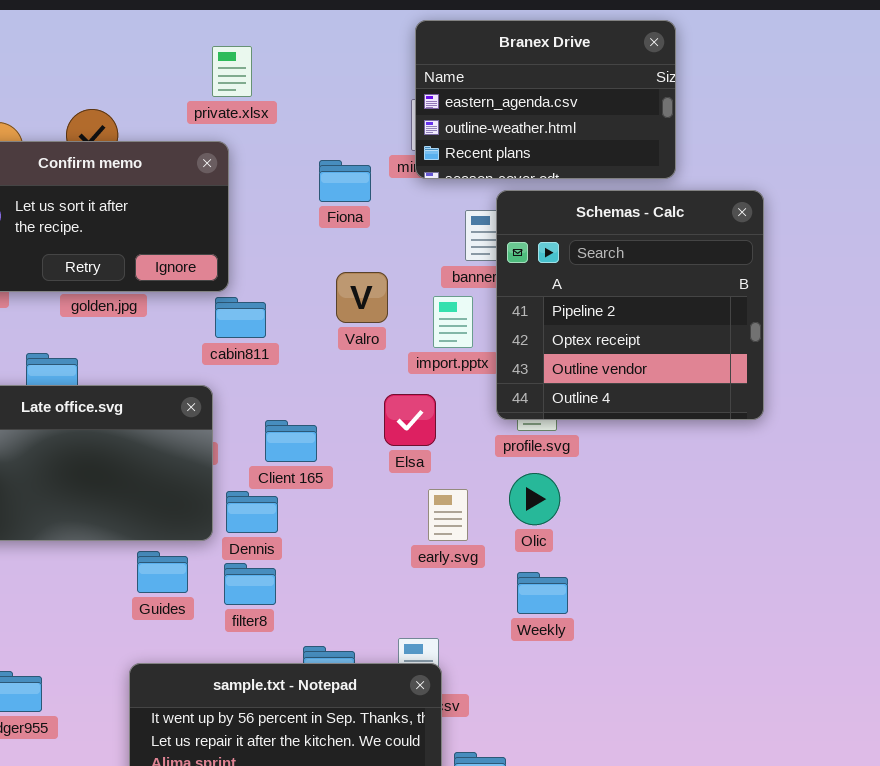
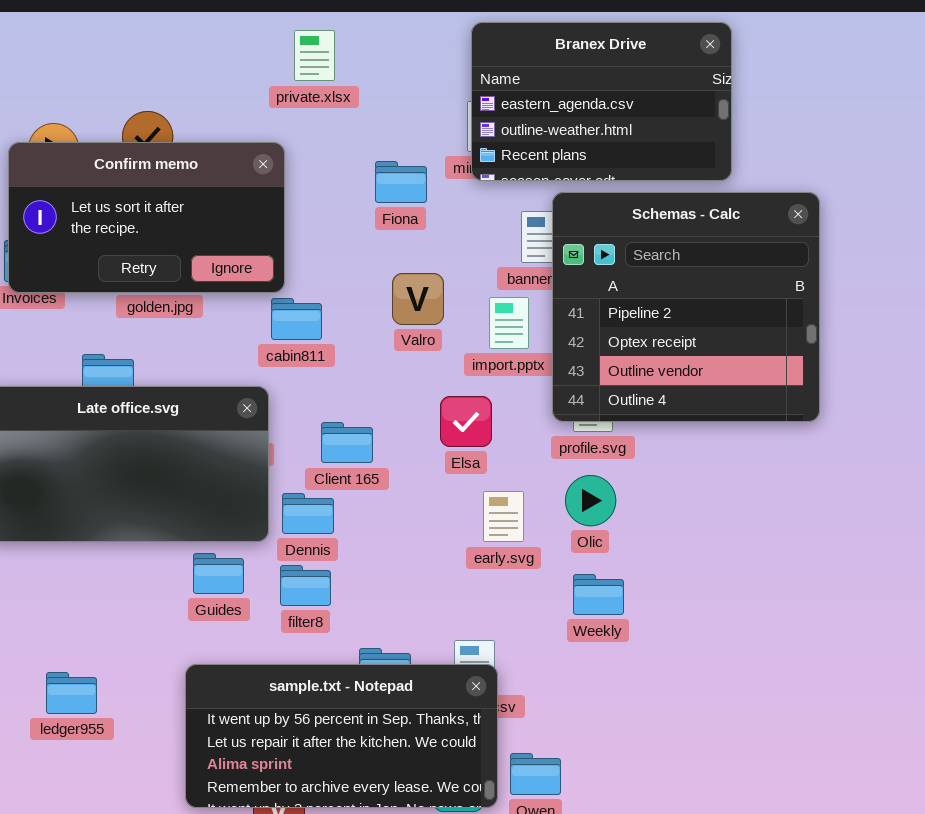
private.xlsx: [212,46,252,97] -> [294,30,335,81], moved

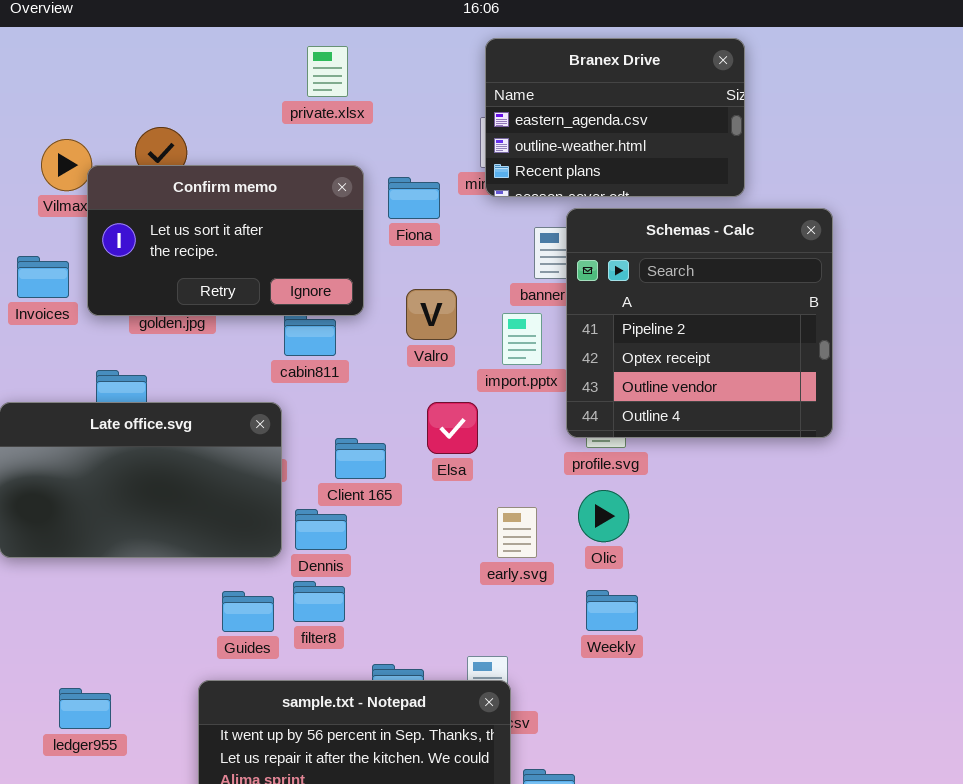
Confirm memo: [8,142,285,293] -> [87,165,364,316], moved
Elsa: [440,396,492,447] -> [427,402,478,454], moved
Guides: [193,553,244,594] -> [222,591,274,632], moved

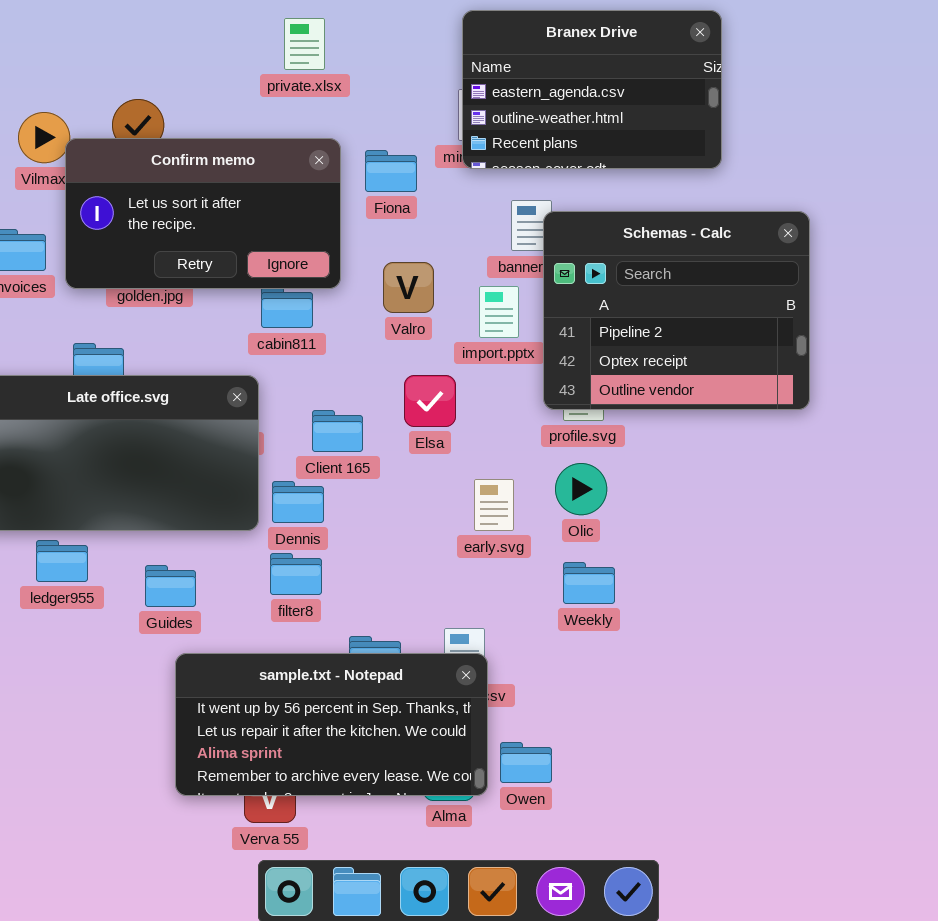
Schemas - Calc: [566,208,833,438] -> [543,211,810,410], resized
Guides: [222,591,274,632] -> [145,565,196,607], moved
ledger955: [59,688,111,729] -> [36,540,88,582], moved

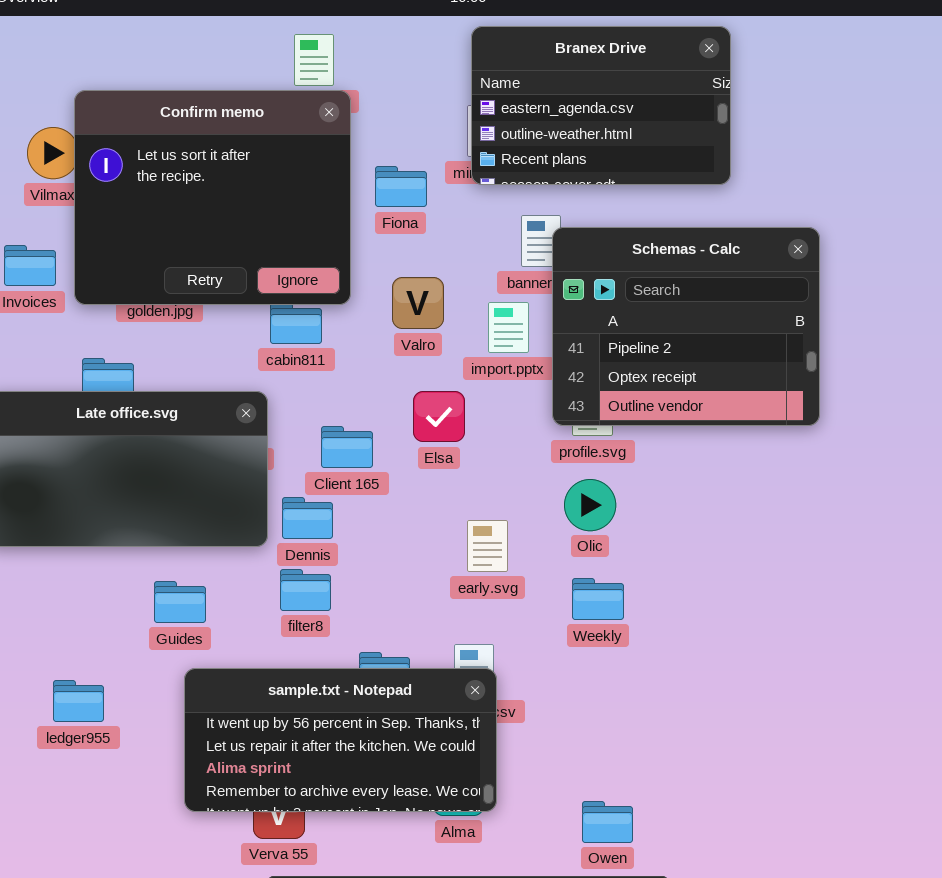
Confirm memo: [65,138,341,289] -> [74,90,351,305], resized
early.svg: [474,479,514,531] -> [467,520,508,572], moved
ledger955: [36,540,88,582] -> [53,680,104,722], moved
Owen: [500,742,552,783] -> [582,801,633,843], moved

